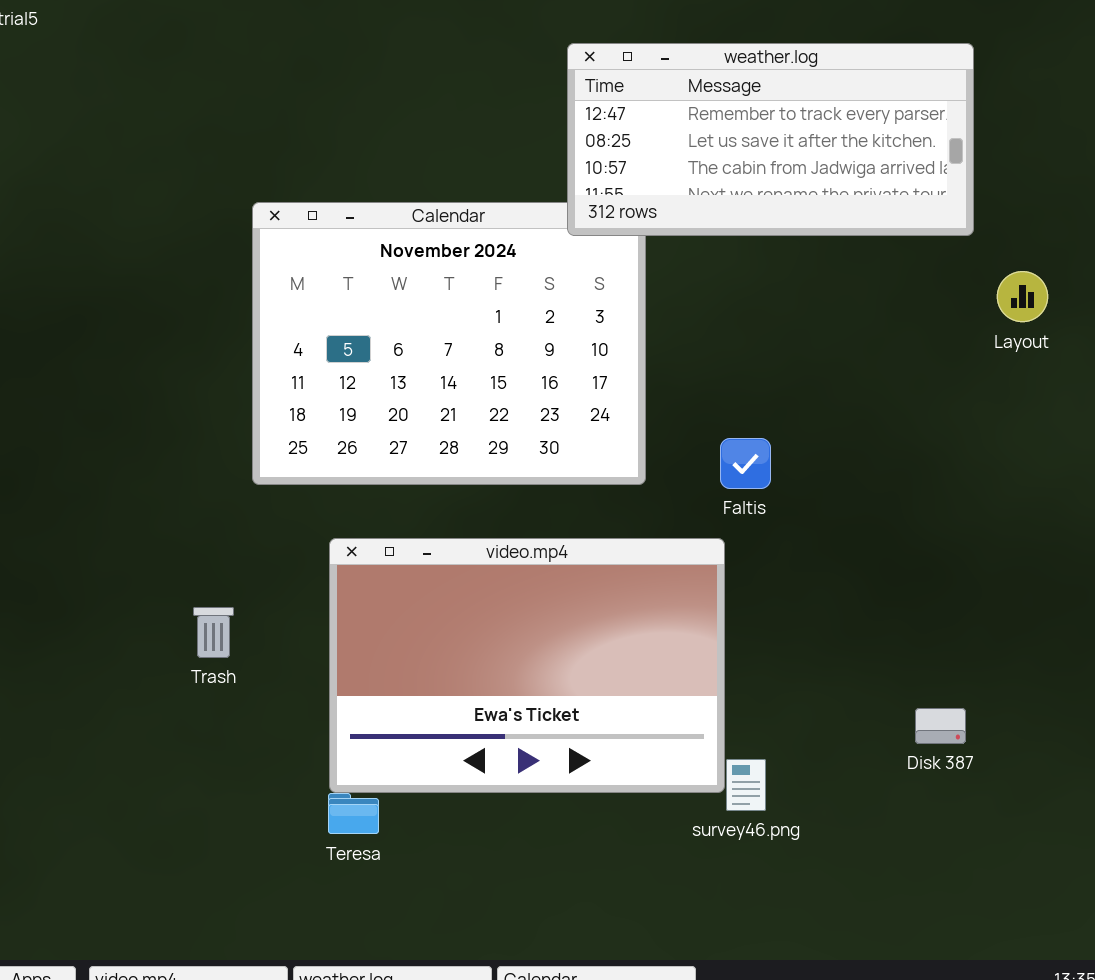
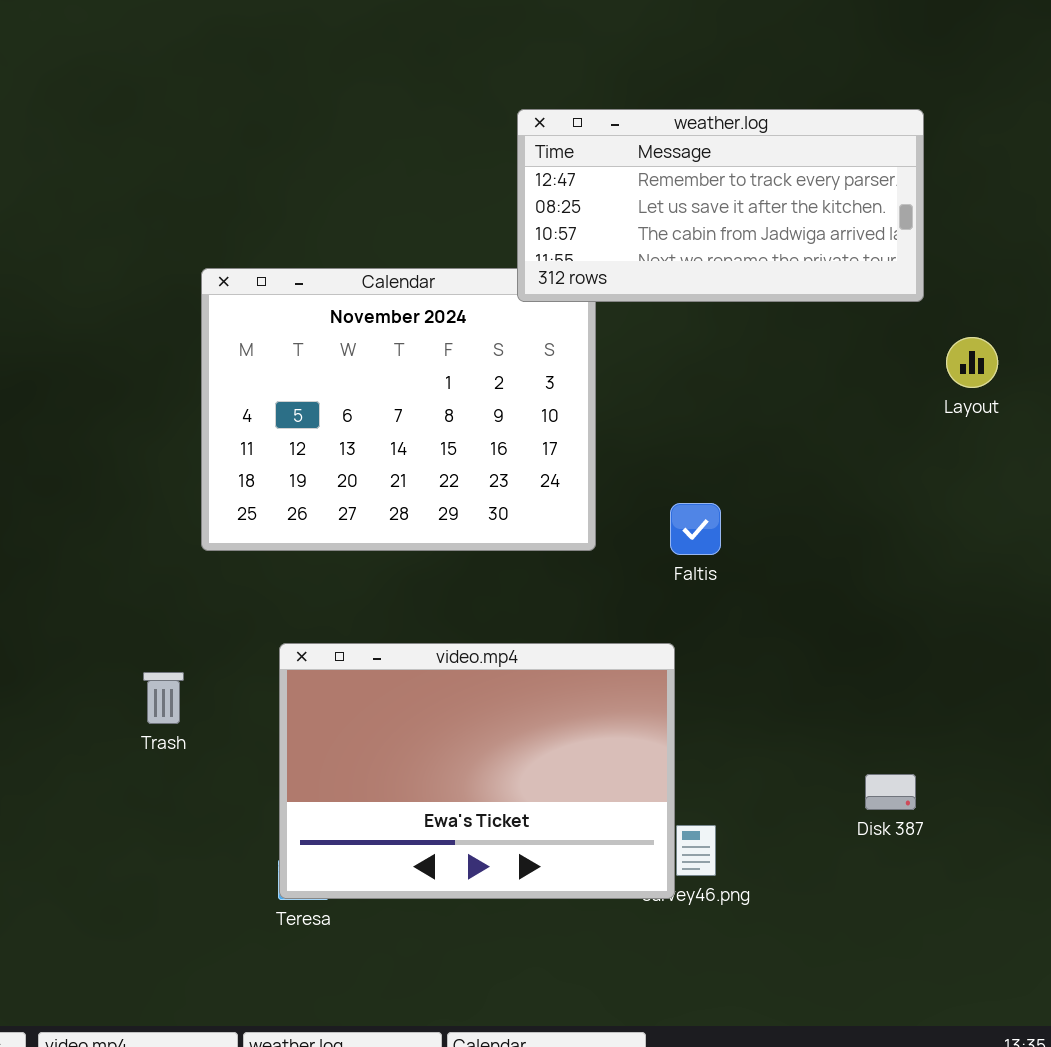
video.mp4: [329,538,725,793] -> [279,643,675,899], moved

